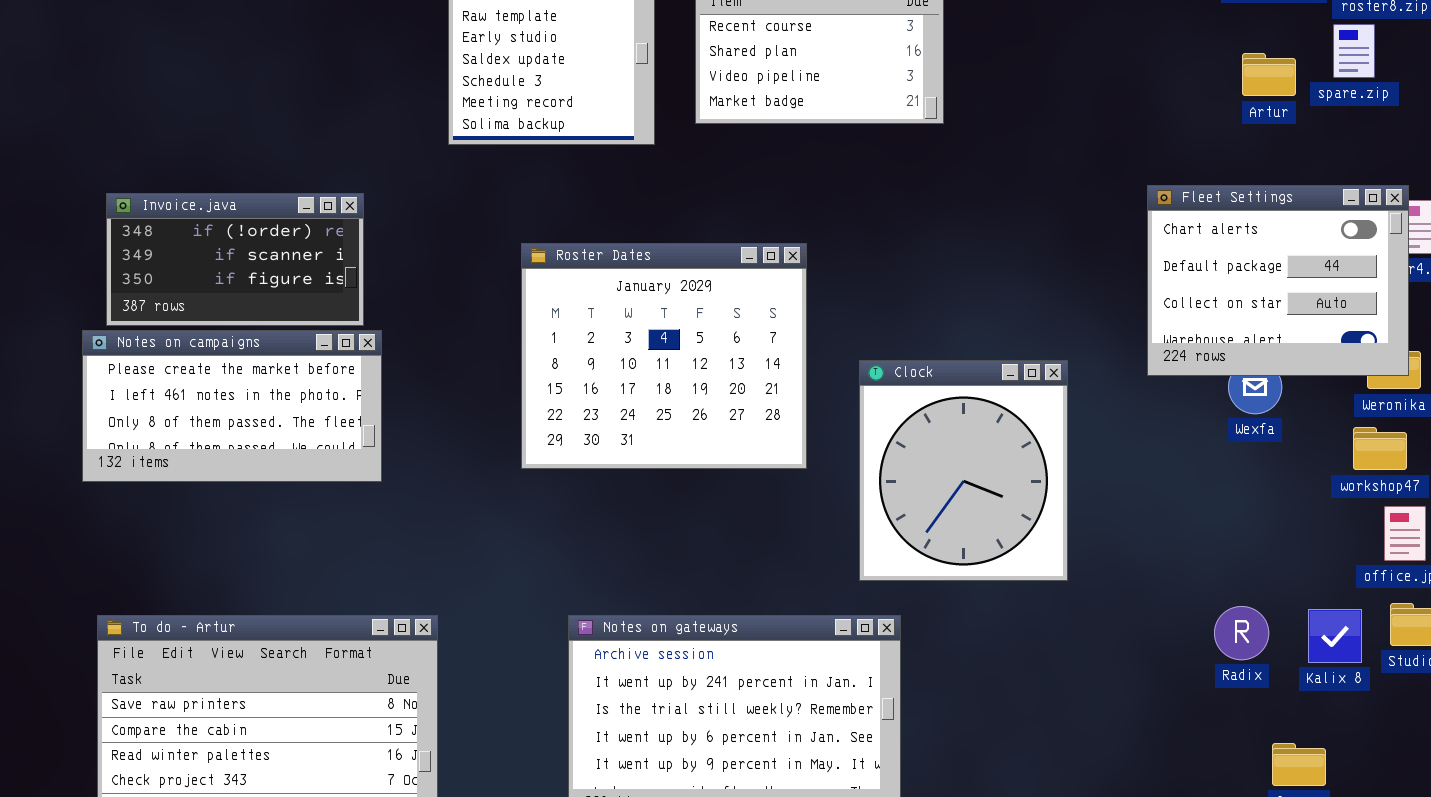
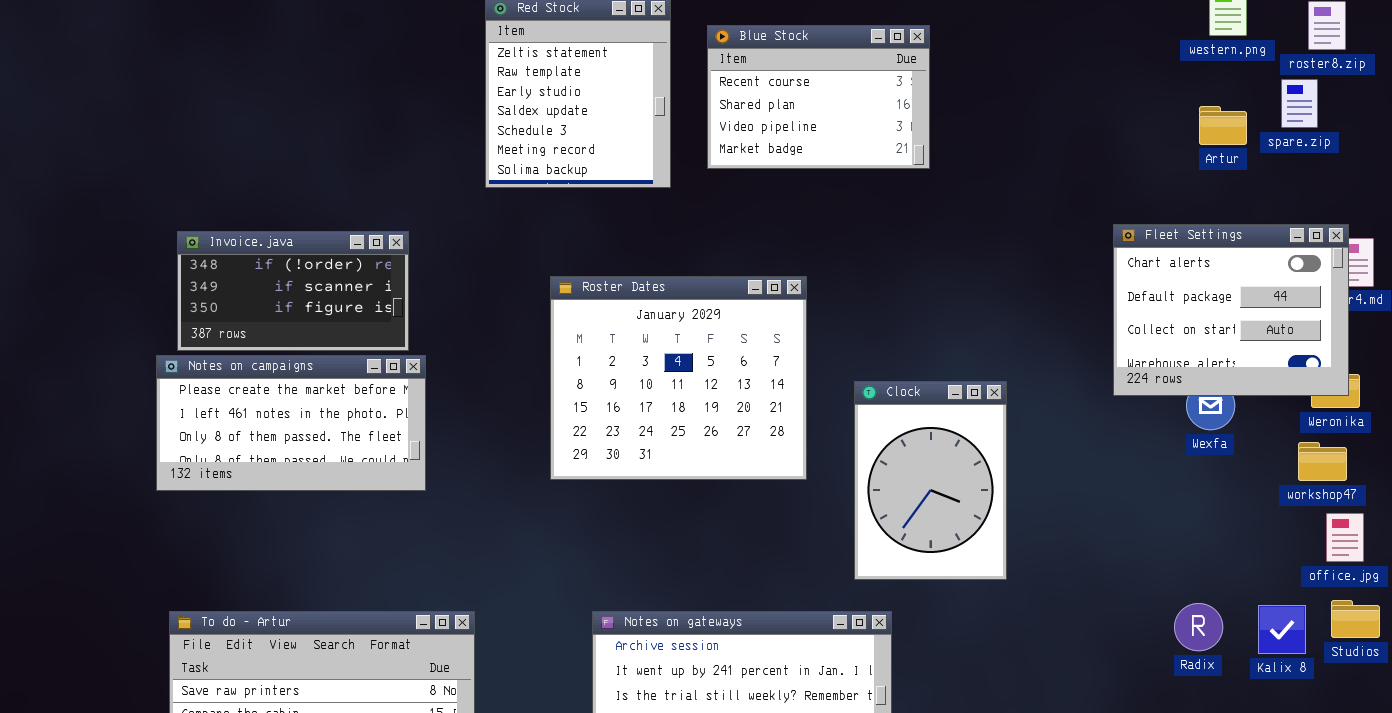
Clock: [859,360,1068,581] -> [854,381,1007,580], resized

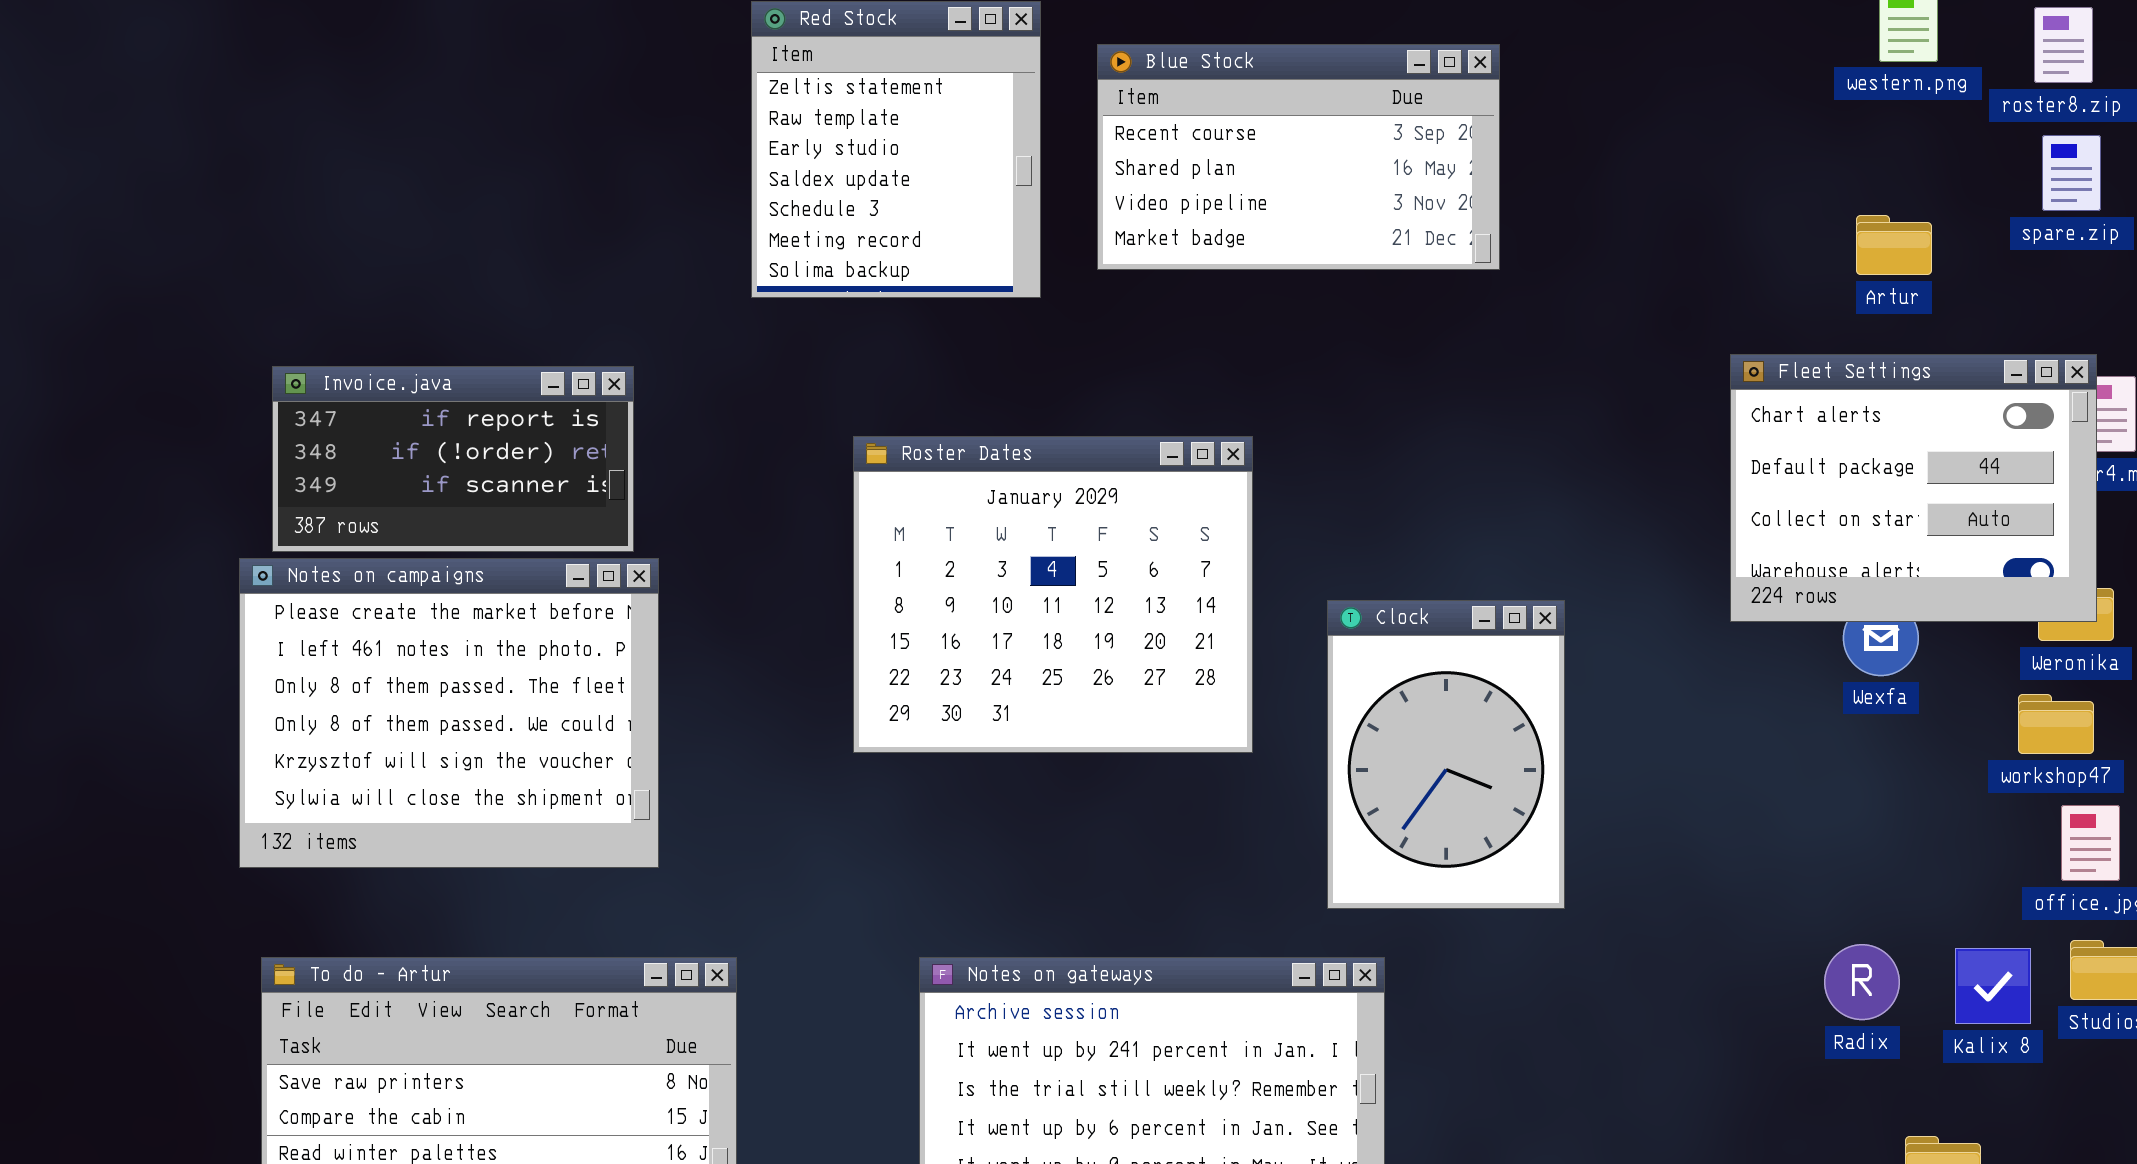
Blue Stock: [707,25,930,169] -> [1097,44,1500,270], resized
spare.zip: [1281,79,1318,128] -> [2042,135,2101,211], moved
Artur: [1199,106,1247,145] -> [1856,215,1932,275], moved
Invoice.java: [177,231,409,351] -> [272,366,634,552], scrolled up 1 row
Notes on campaigns: [156,355,426,491] -> [239,558,659,868], resized

